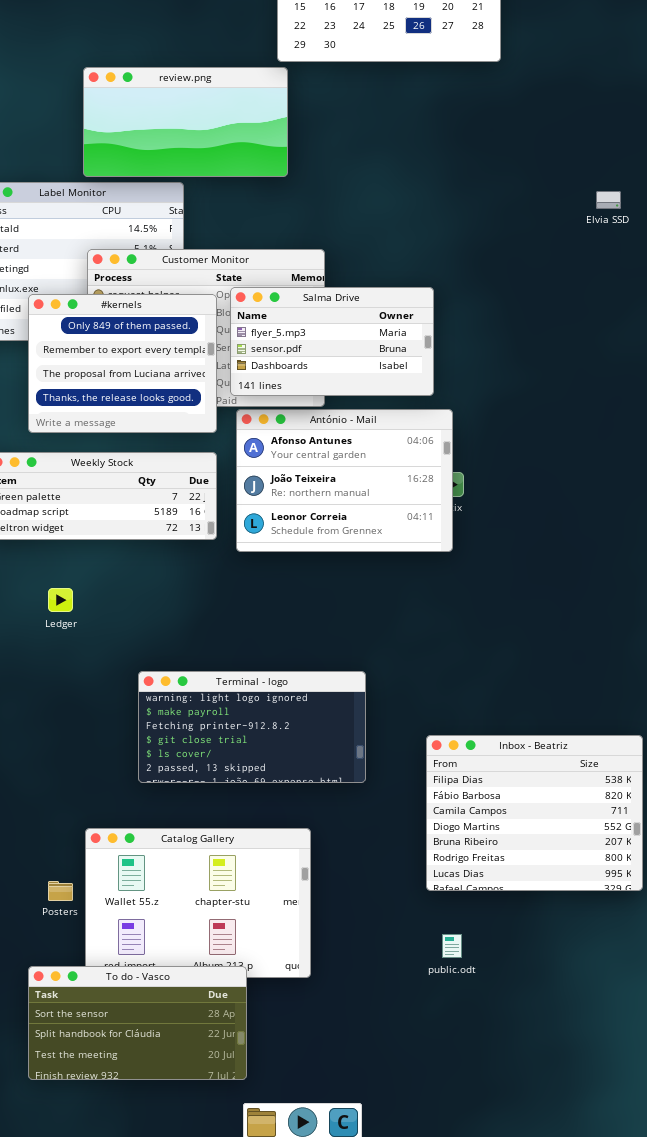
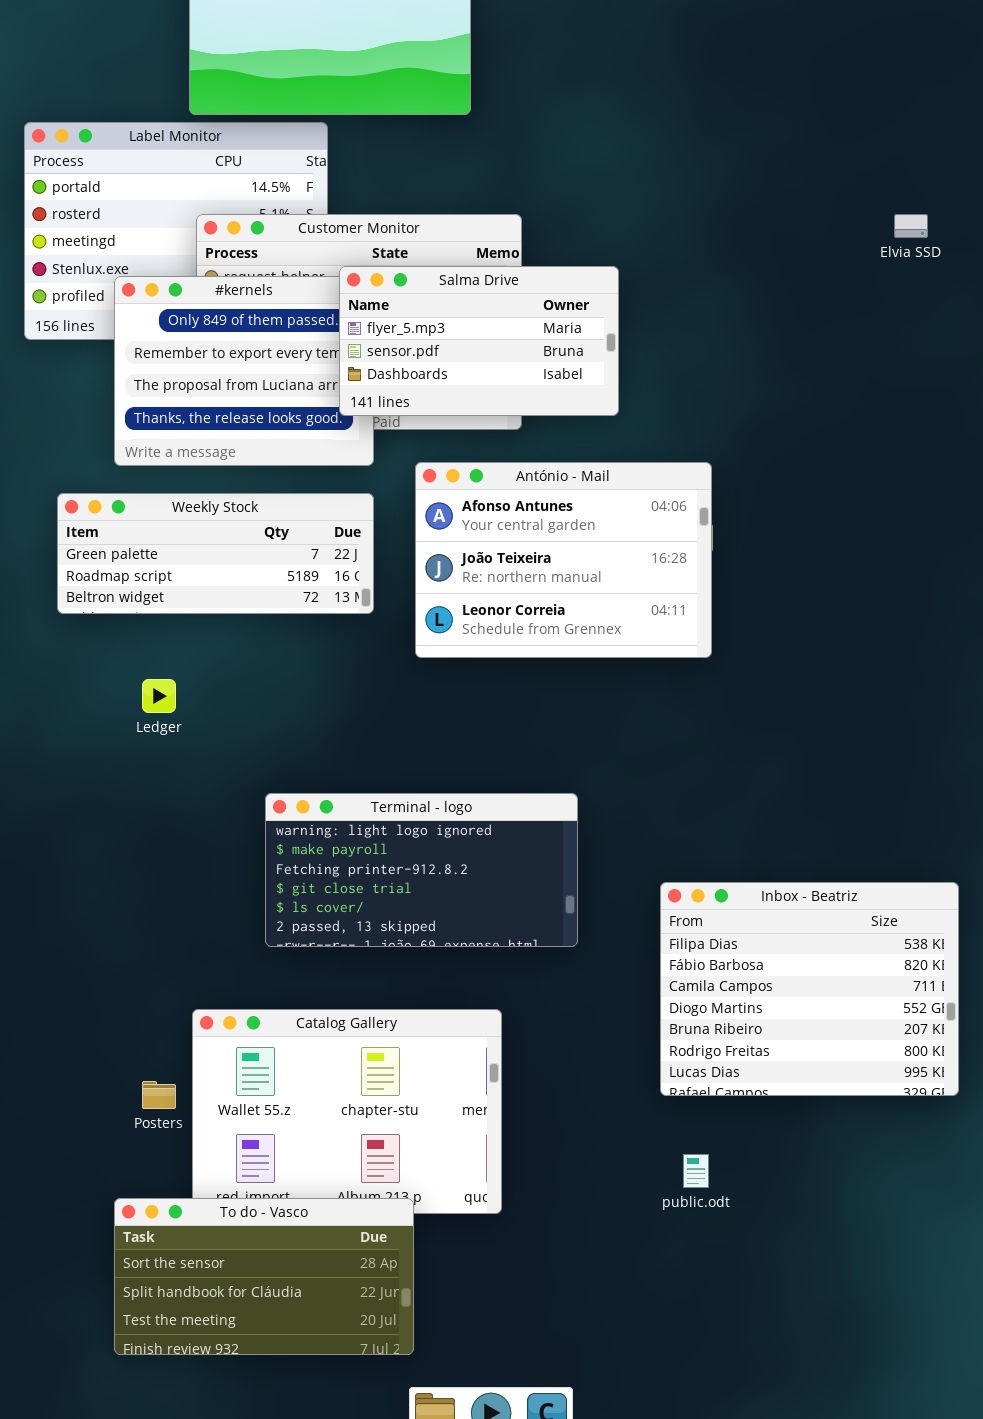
Elvia SSD: [596,191,621,209] -> [894,214,928,238], moved
Salma Drive: [230,287,434,396] -> [339,266,619,416], moved
António - Mail: [236,409,453,552] -> [415,462,712,658], moved

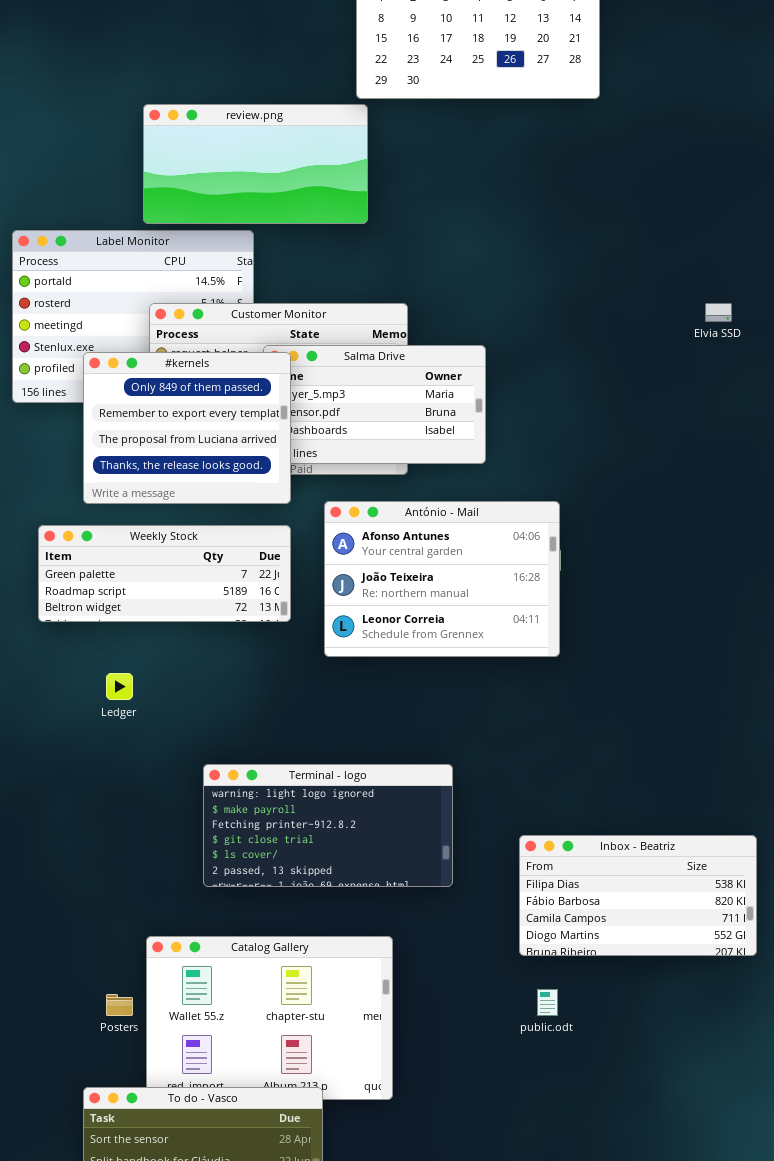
#kernels: [114,276,374,466] -> [83,352,291,504], raised
Inbox - Beatriz: [660,882,959,1096] -> [519,835,757,956], resized
public.odt: [683,1154,709,1188] -> [537,989,558,1016], moved

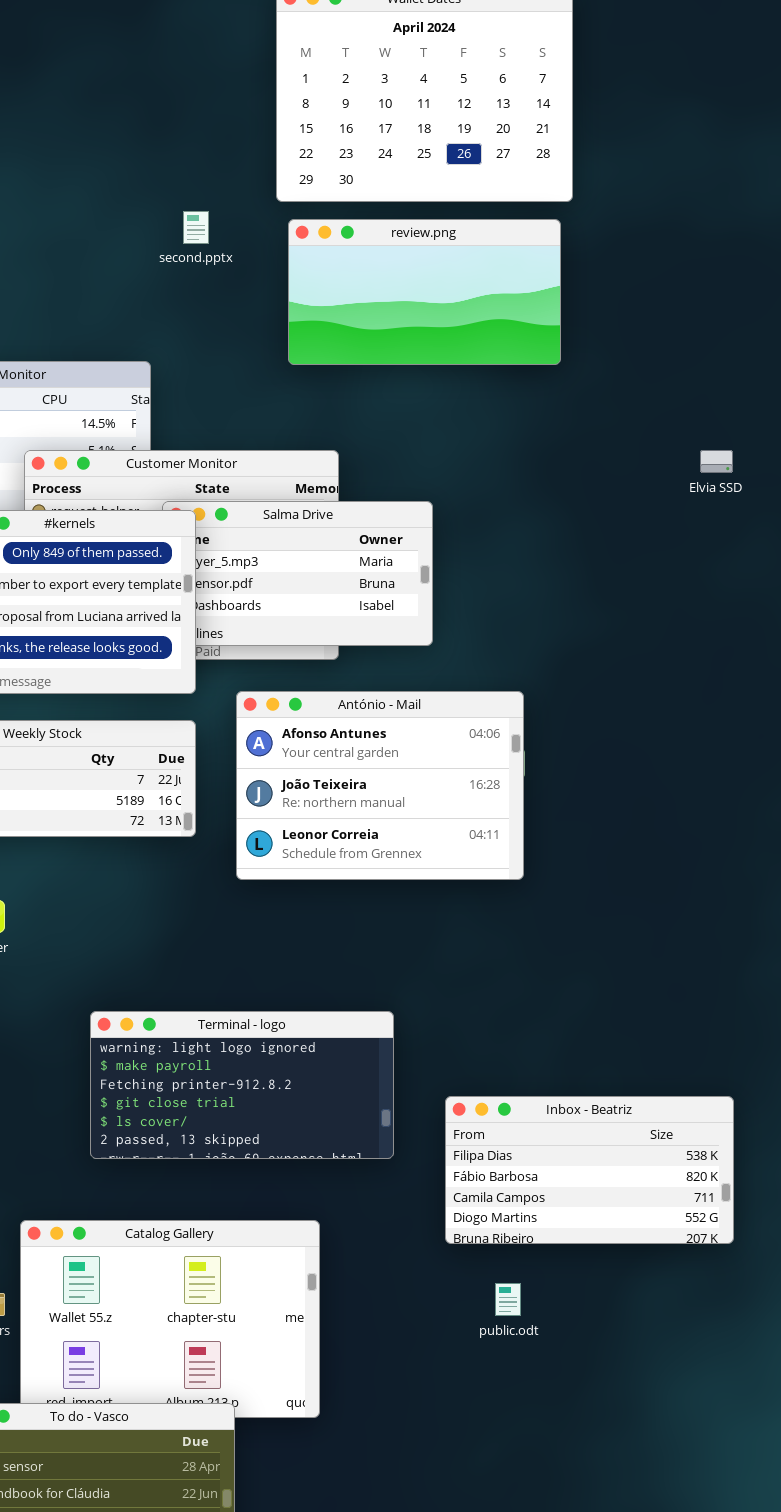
review.png: [143,104,368,224] -> [288,219,561,365], moved
Inbox - Beatriz: [519,835,757,956] -> [445,1096,734,1244], moved

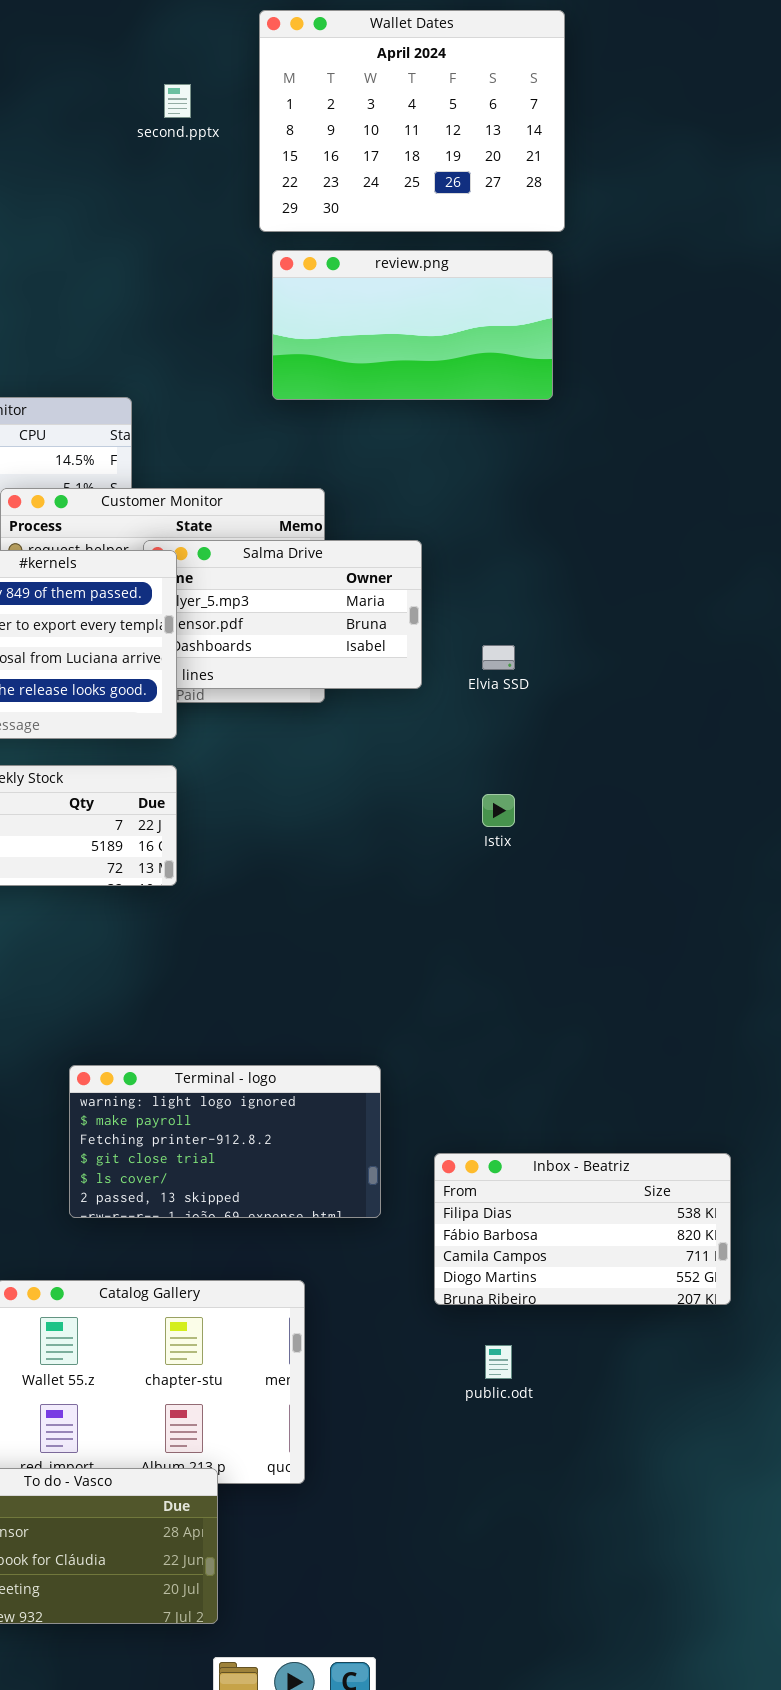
second.pptx: [183,211,209,244] -> [164,84,191,118], moved
Elvia SSD: [700,450,733,473] -> [482,645,515,670], moved
António - Mail: [236,691,524,880] -> none, closed

